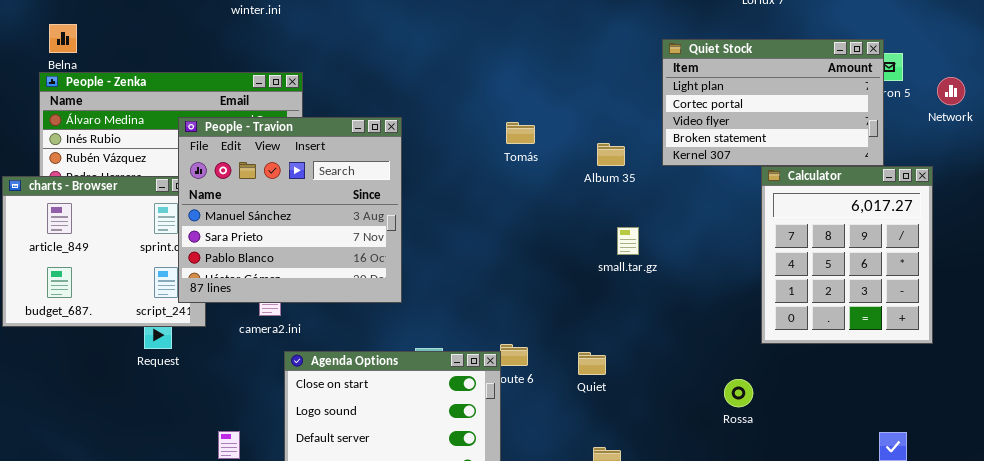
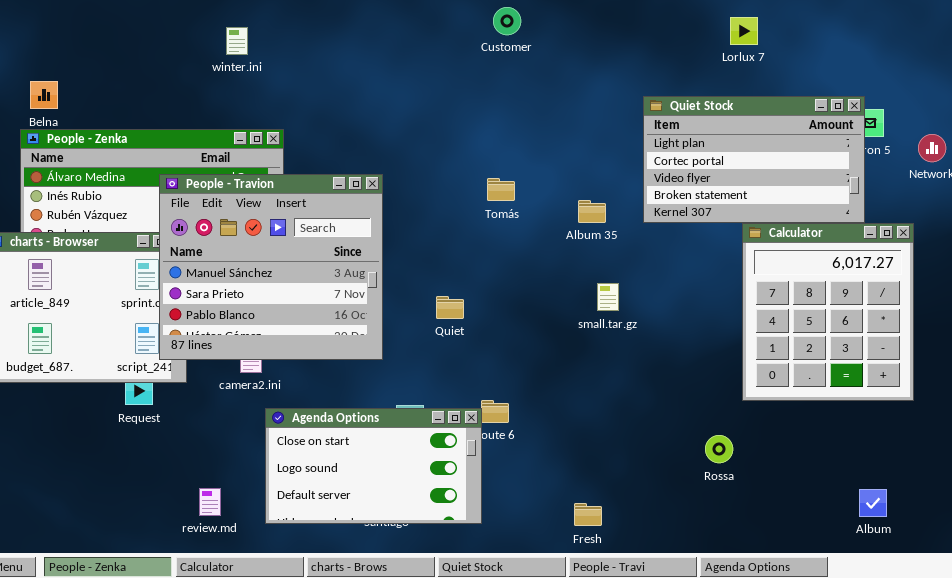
Quiet: [578,352,606,375] -> [436,296,464,319], moved

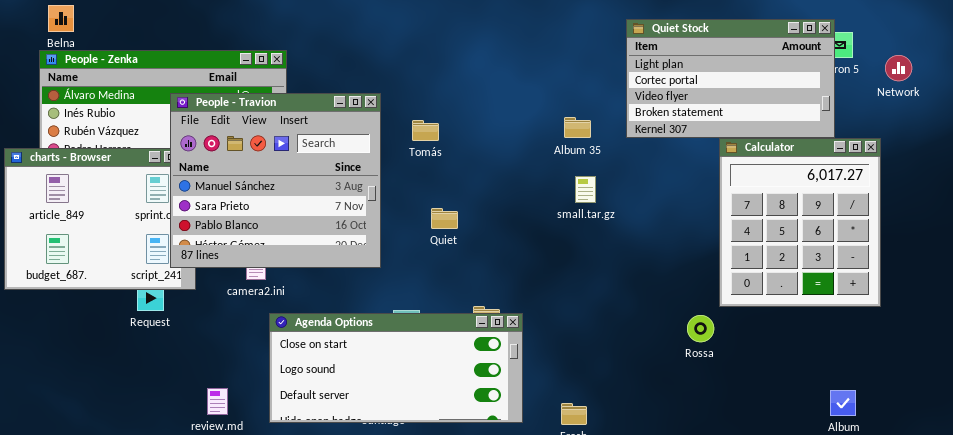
Tomás: [487,178,515,201] -> [412,120,439,141], moved
small.tar.gz: [597,283,619,311] -> [575,176,596,203], moved
Agenda Options: [265,408,482,524] -> [269,313,523,423], resized
Rossa: [705,435,733,463] -> [687,315,714,342], moved

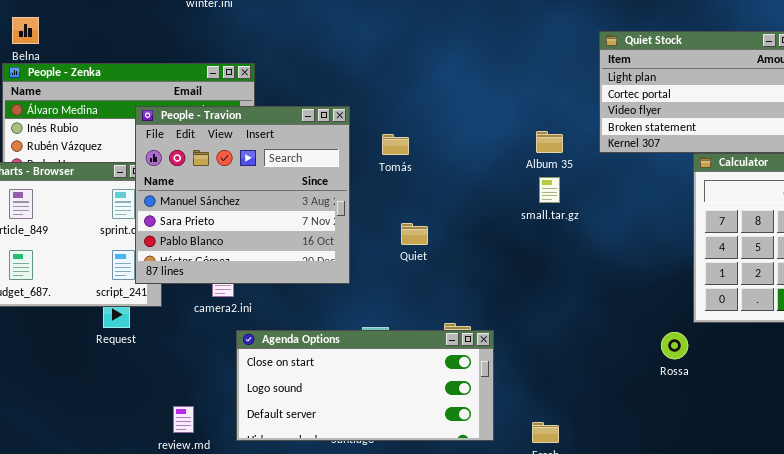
small.tar.gz: [575,176,596,203] -> [539,177,560,203], moved

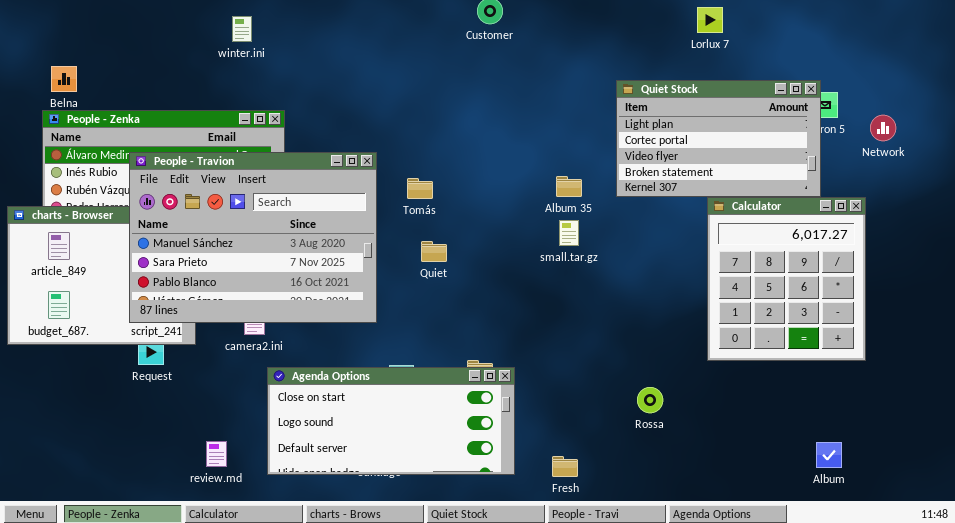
People - Travion: [135,106,350,284] -> [129,152,377,323], resized
Quiet: [401,223,428,245] -> [421,241,447,262], moved
Rossa: [661,332,688,359] -> [637,387,663,413], moved

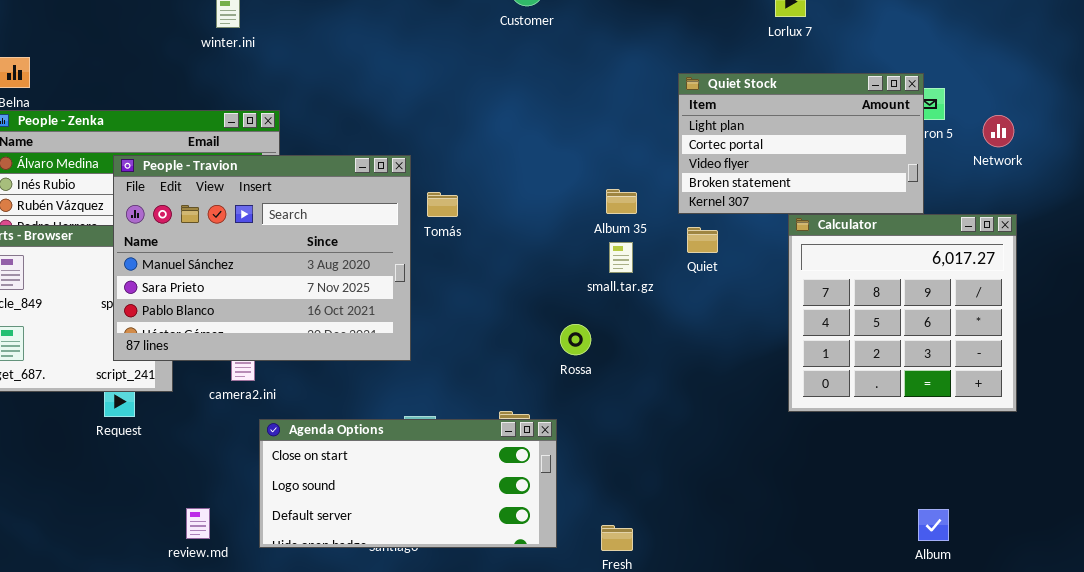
People - Travion: [129,152,377,323] -> [113,155,411,361], moved
Calculator: [707,197,866,361] -> [788,214,1017,412], resized
Quiet: [421,241,447,262] -> [687,227,718,253], moved
Rossa: [637,387,663,413] -> [560,324,591,355], moved

